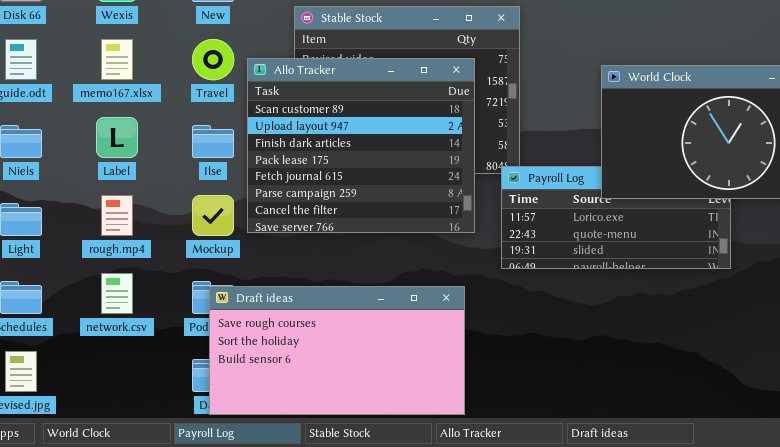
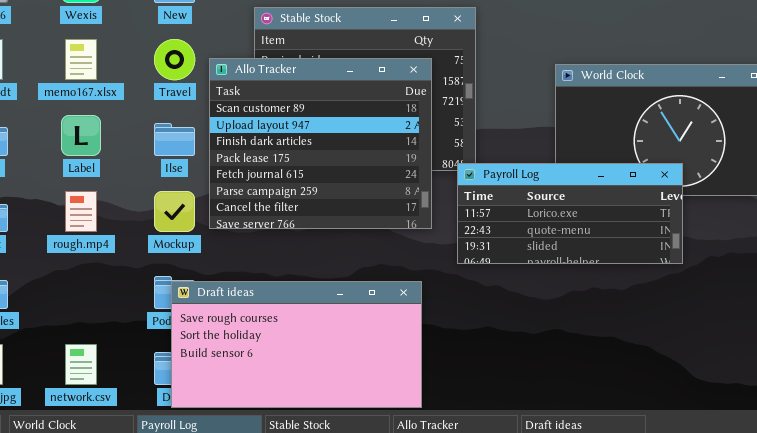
Payroll Log: [501,166,731,269] -> [457,163,683,264], raised
network.csv: [101,273,133,314] -> [65,344,97,385], moved

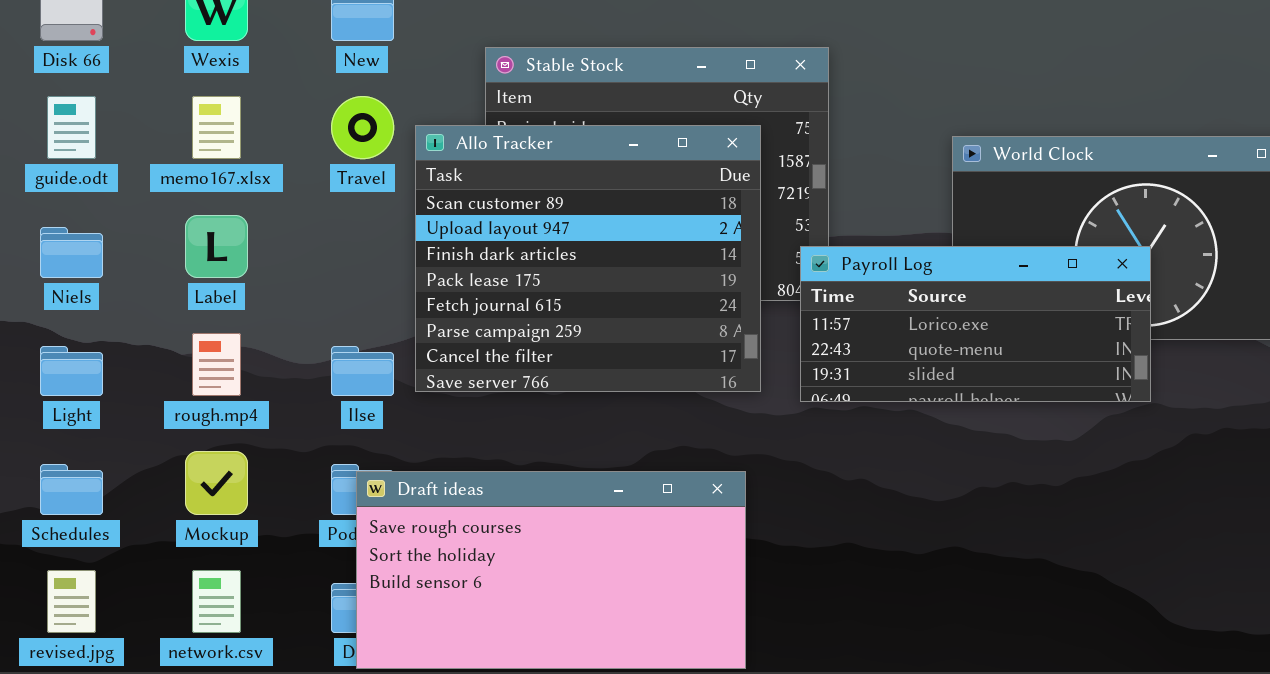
Ilse: [154,123,195,156] -> [331,346,394,396], moved
Payroll Log: [457,163,683,264] -> [800,246,1151,402], moved
Mockup: [154,191,195,232] -> [185,451,248,515], moved

